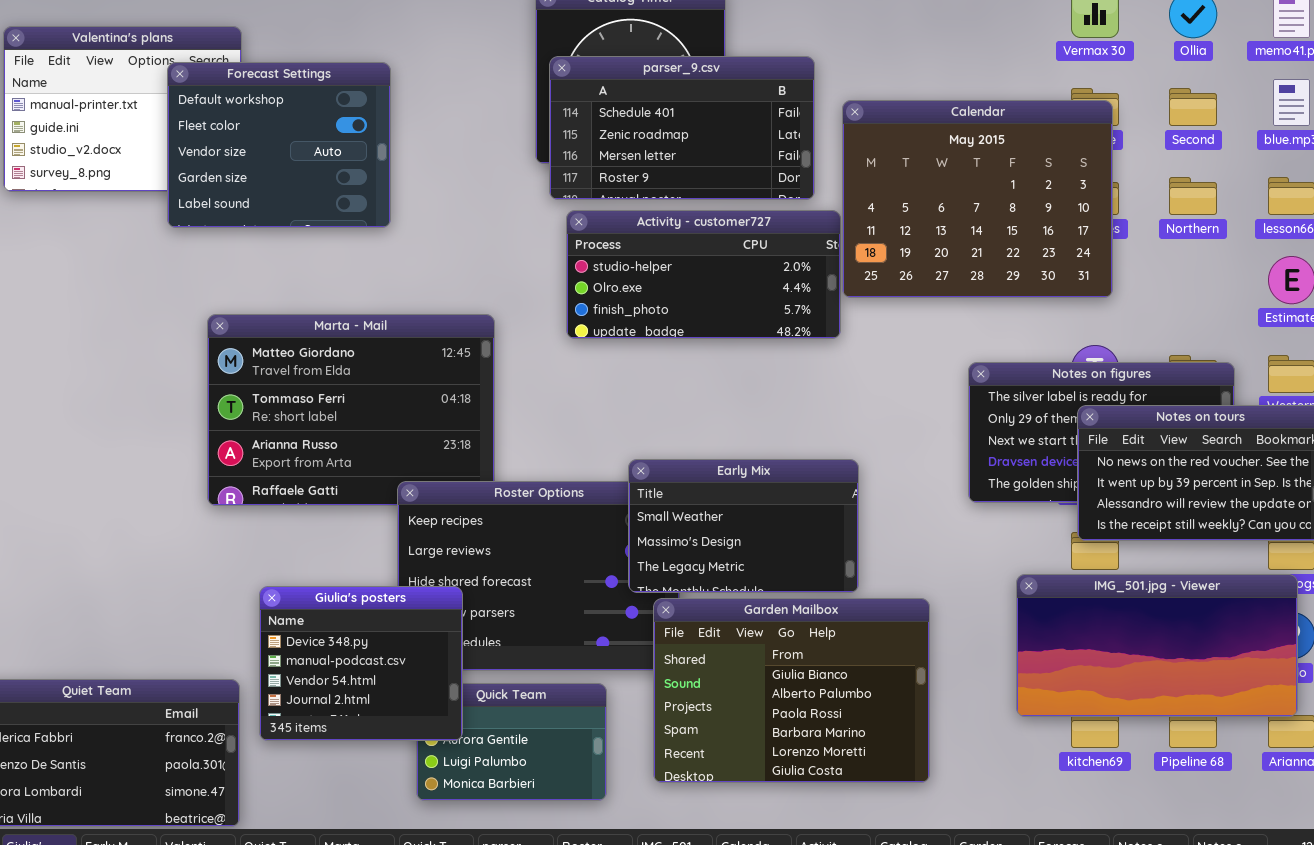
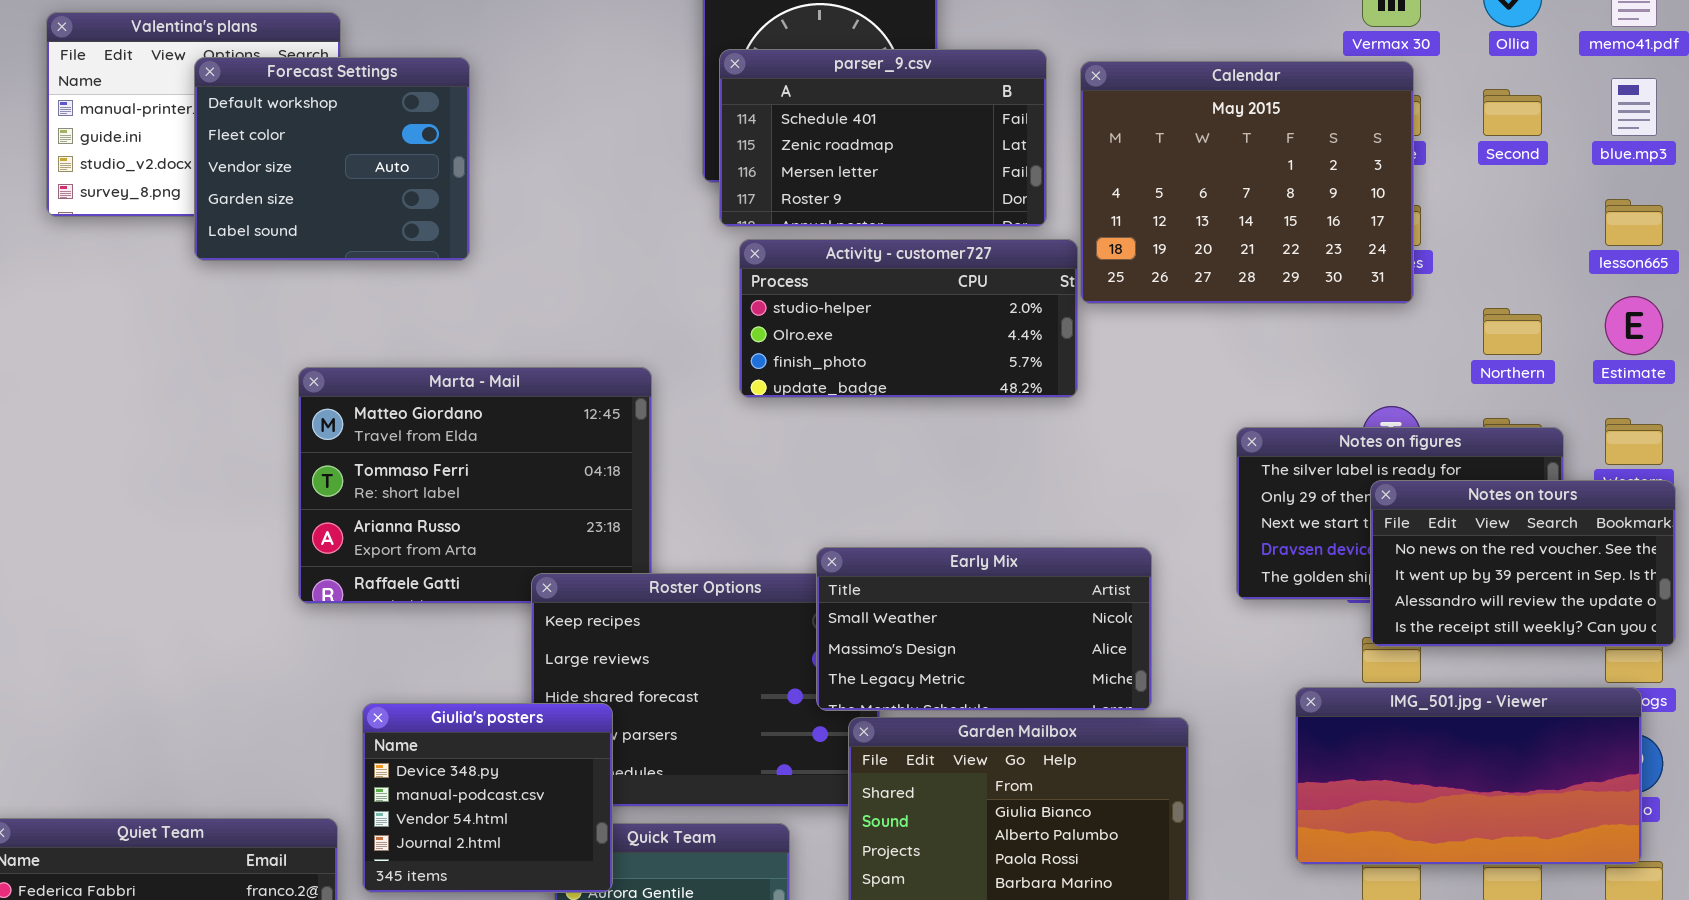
Forecast Settings: [167,62,391,228] -> [194,57,470,261], moved
Calendar: [842,100,1113,298] -> [1080,61,1414,304], moved
Northern: [1169,177,1217,215] -> [1483,308,1542,355], moved
Early Mix: [628,459,859,593] -> [816,547,1152,711], resized

